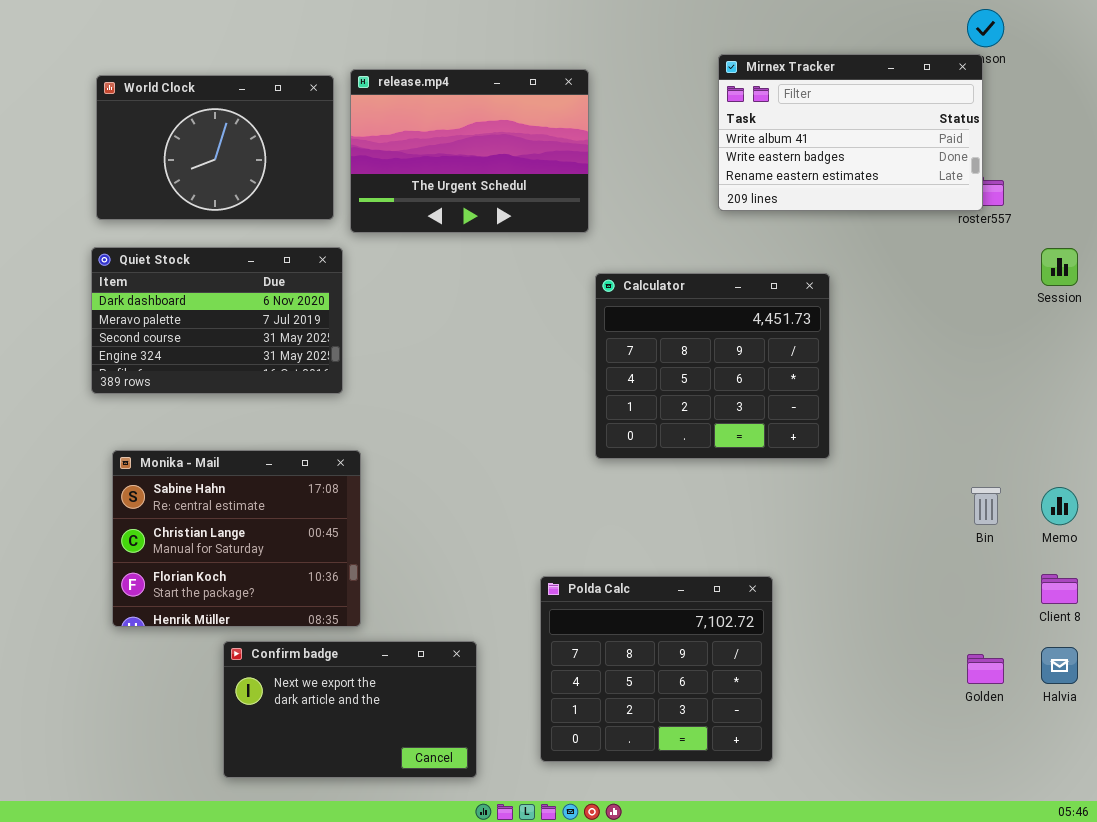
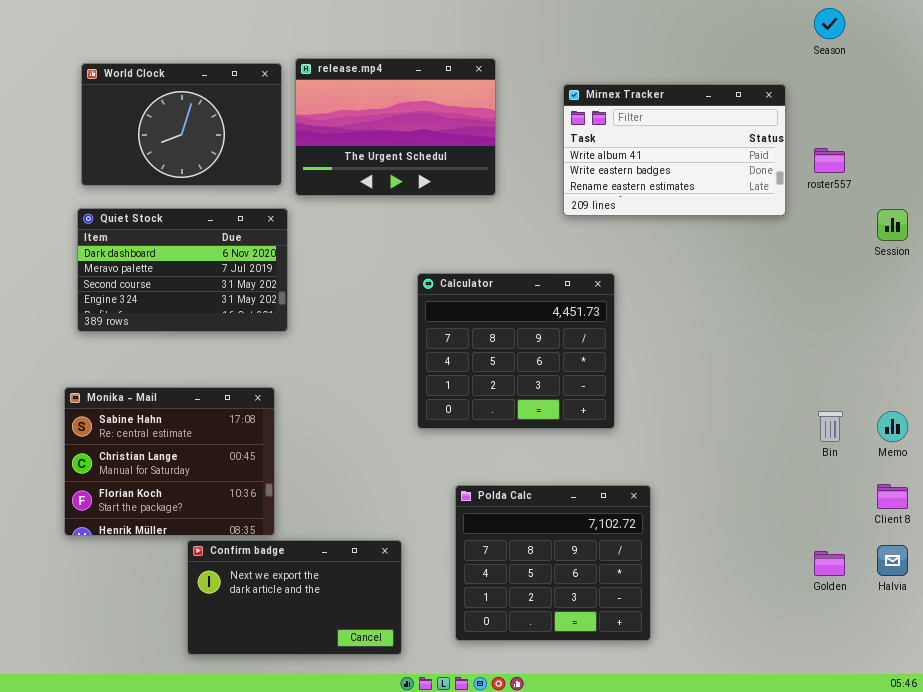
Mirnex Tracker: [718,54,983,211] -> [563,84,786,216], moved
Calculator: [595,273,830,459] -> [417,273,615,429], moved
Monika - Mail: [112,450,361,627] -> [64,387,275,536], moved

